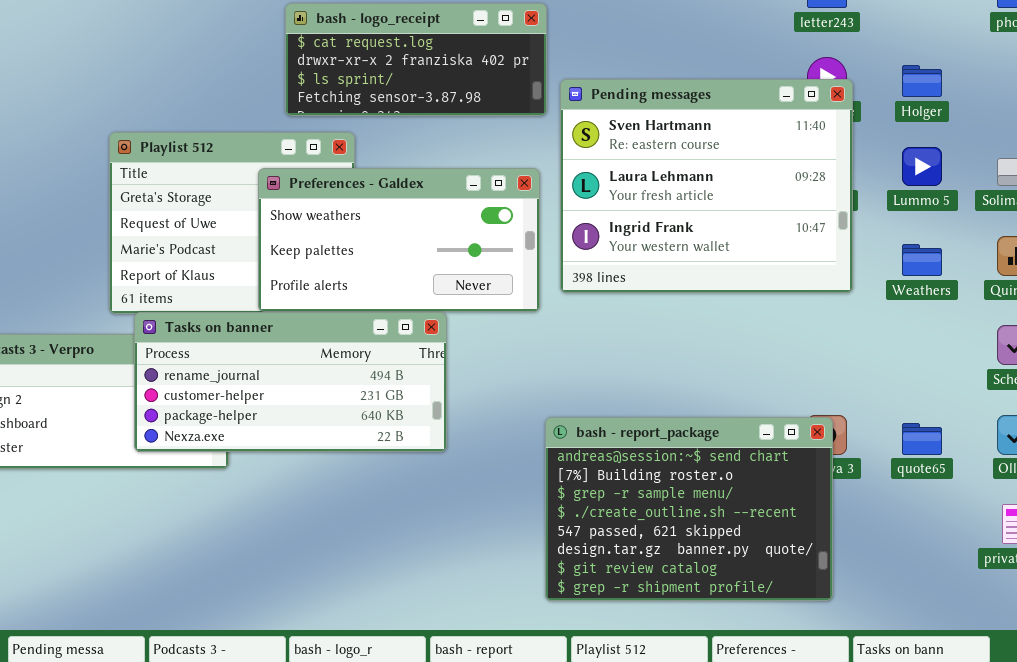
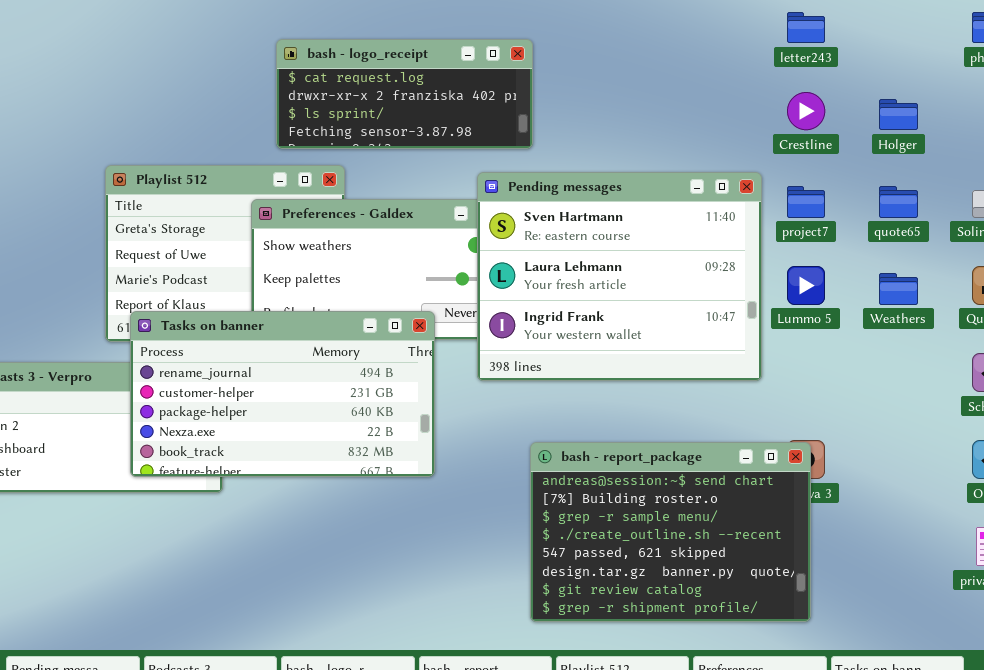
Pending messages: [560,79,853,293] -> [477,172,762,381], moved
Lummo 5: [902,147,942,186] -> [787,266,825,305], moved
Tasks on banner: [134,312,447,452] -> [130,311,435,477], resized
quote65: [902,423,942,455] -> [879,186,918,218], moved

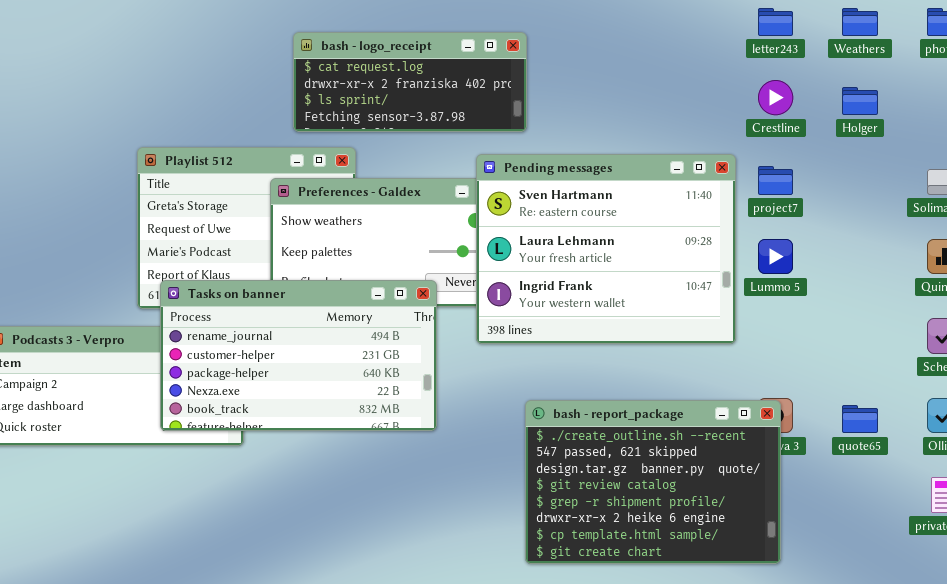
quote65: [879,186,918,218] -> [842,405,878,433], moved
Weathers: [879,273,918,305] -> [842,8,878,36], moved
bash - report_package: [530,442,811,622] -> [525,400,781,564], scrolled down 3 rows

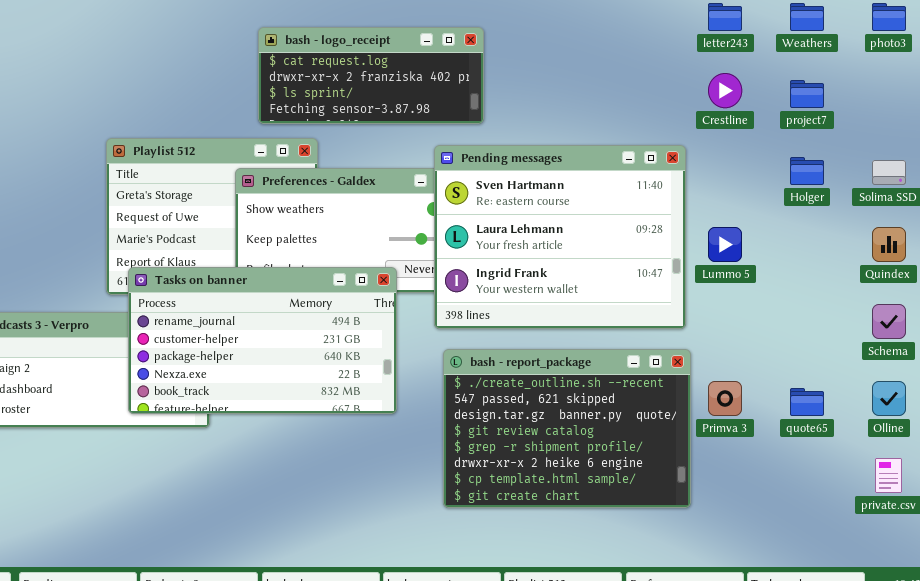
Holger: [842,87,878,115] -> [790,157,824,185], moved
project7: [758,166,793,195] -> [790,80,824,108], moved
bash - report_package: [525,400,781,564] -> [443,349,691,508], moved

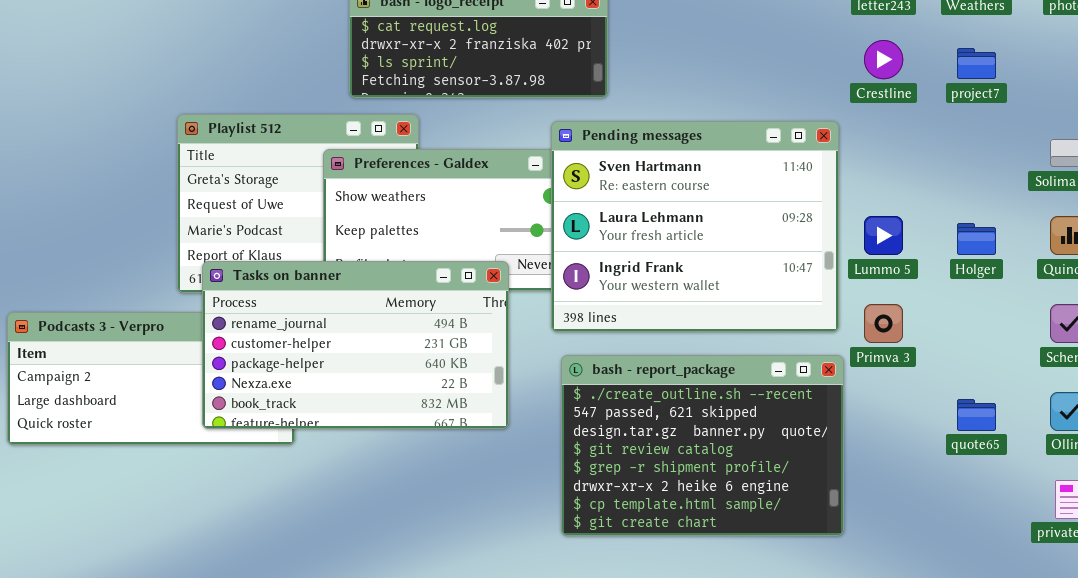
Holger: [790,157,824,185] -> [957,223,996,255], moved
Primva 3: [708,381,742,416] -> [864,304,903,343], moved

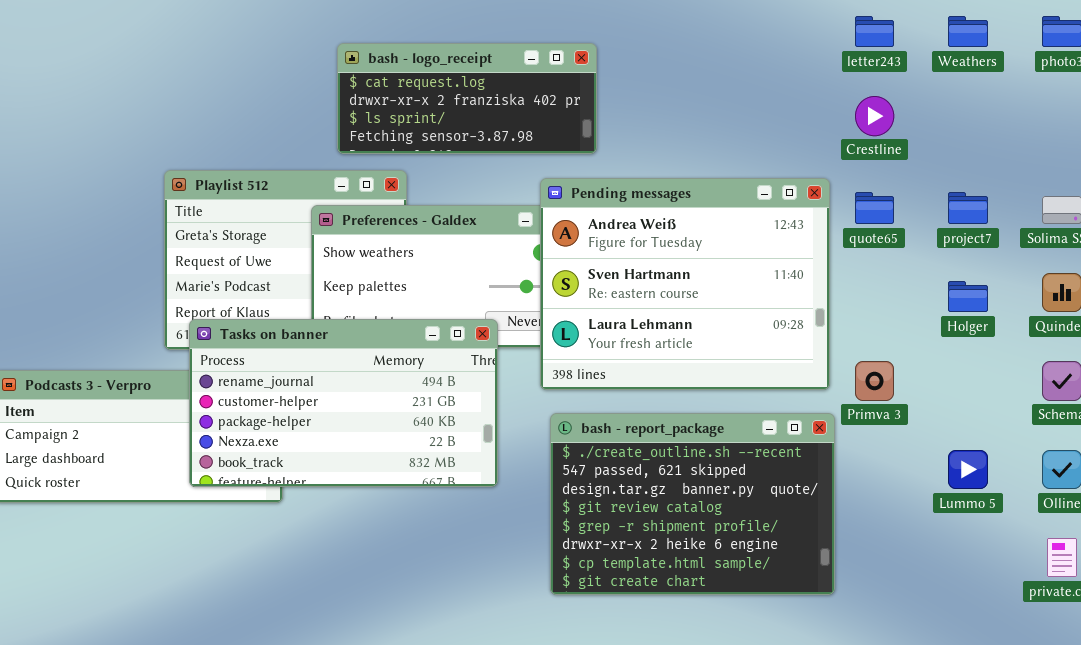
project7: [957,48,996,79] -> [948,192,988,224], moved
Pending messages: [551,121,839,332] -> [540,178,830,390], scrolled up 1 row
Lummo 5: [864,216,903,255] -> [948,450,988,489], moved
quote65: [957,399,996,431] -> [855,192,894,224], moved

